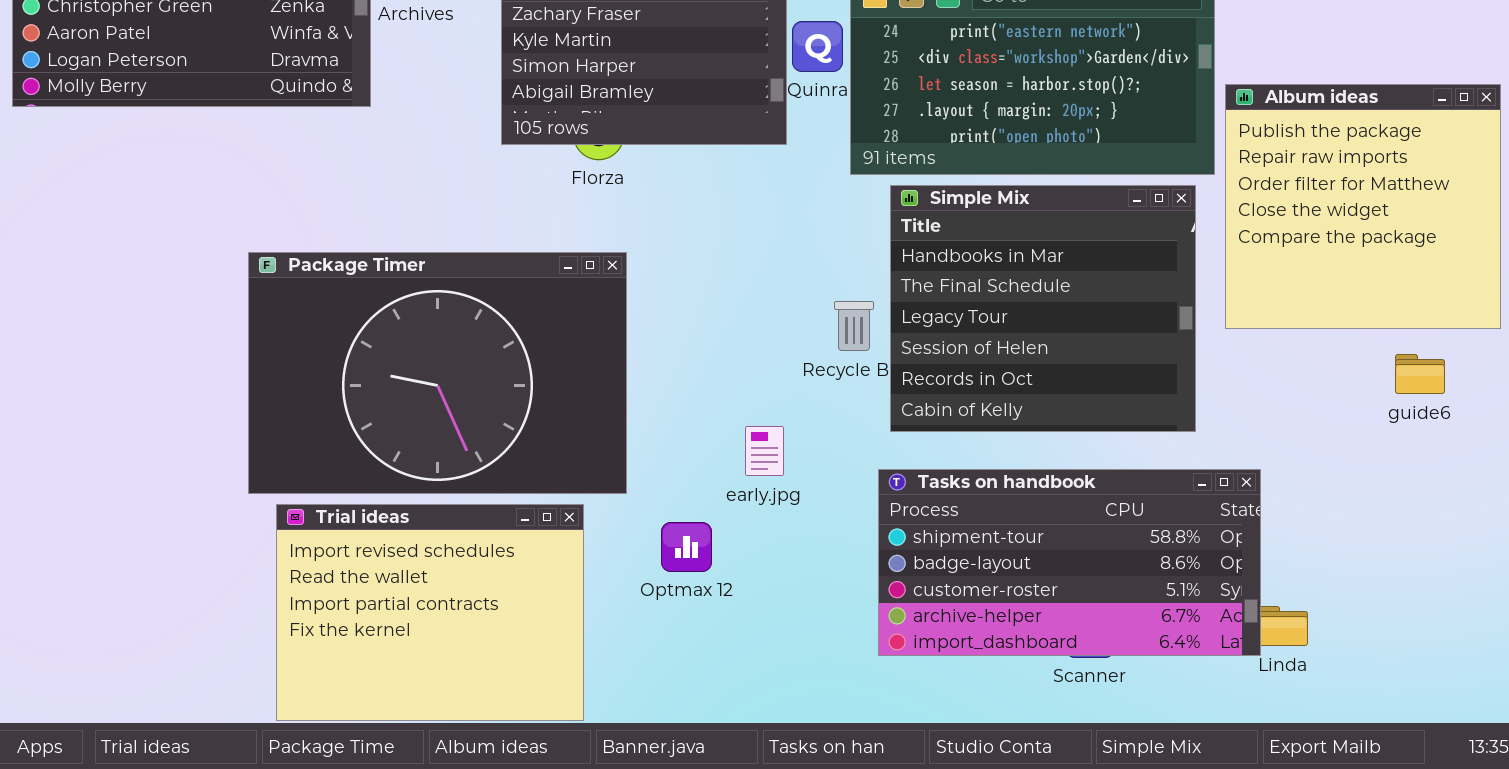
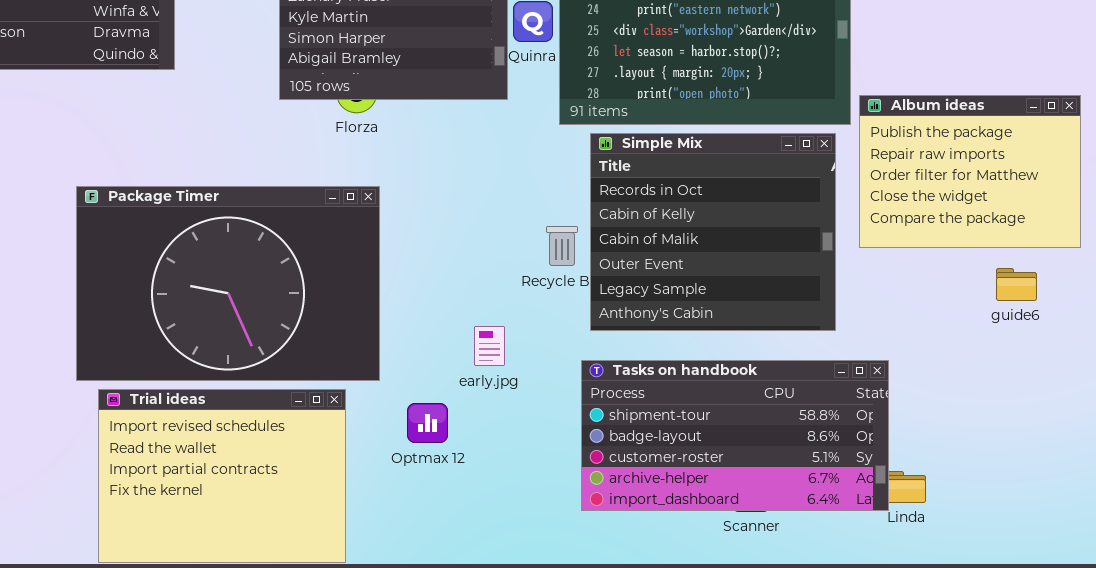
Album ideas: [1225,84,1501,329] -> [859,95,1081,248], resized
Simple Mix: [890,185,1196,432] -> [590,133,836,331], scrolled down 4 rows

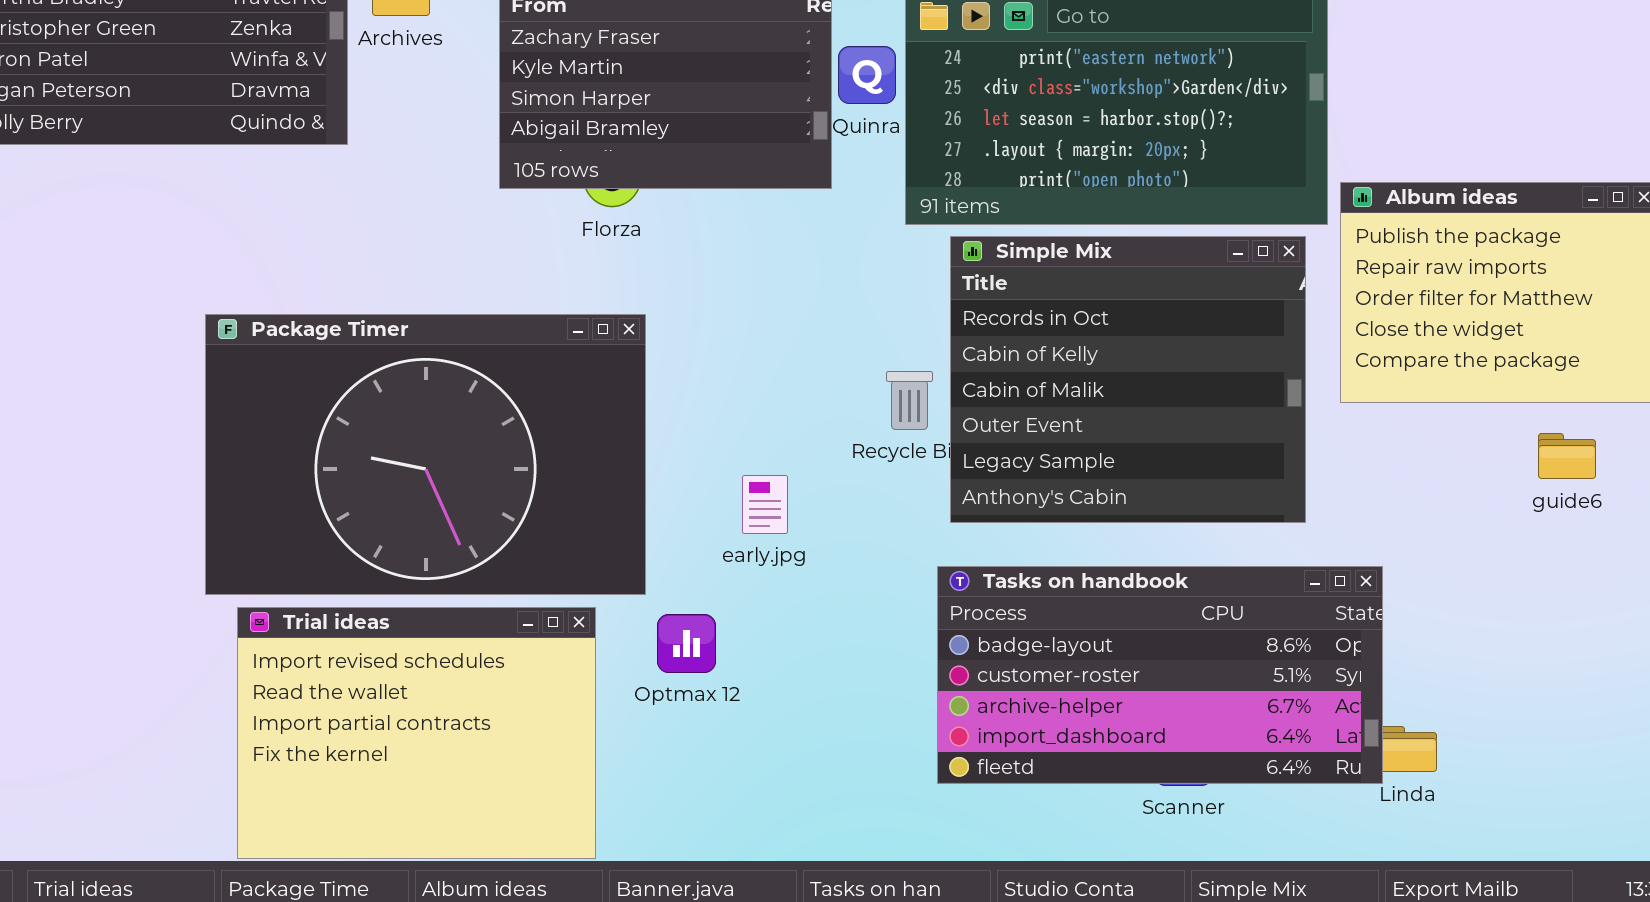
early.jpg: [474,326,505,366] -> [742,475,788,534], moved
Tasks on handbook: [581,360,889,511] -> [937,566,1383,784], scrolled down 1 row
Optmax 12: [407,403,448,443] -> [657,614,716,673], moved

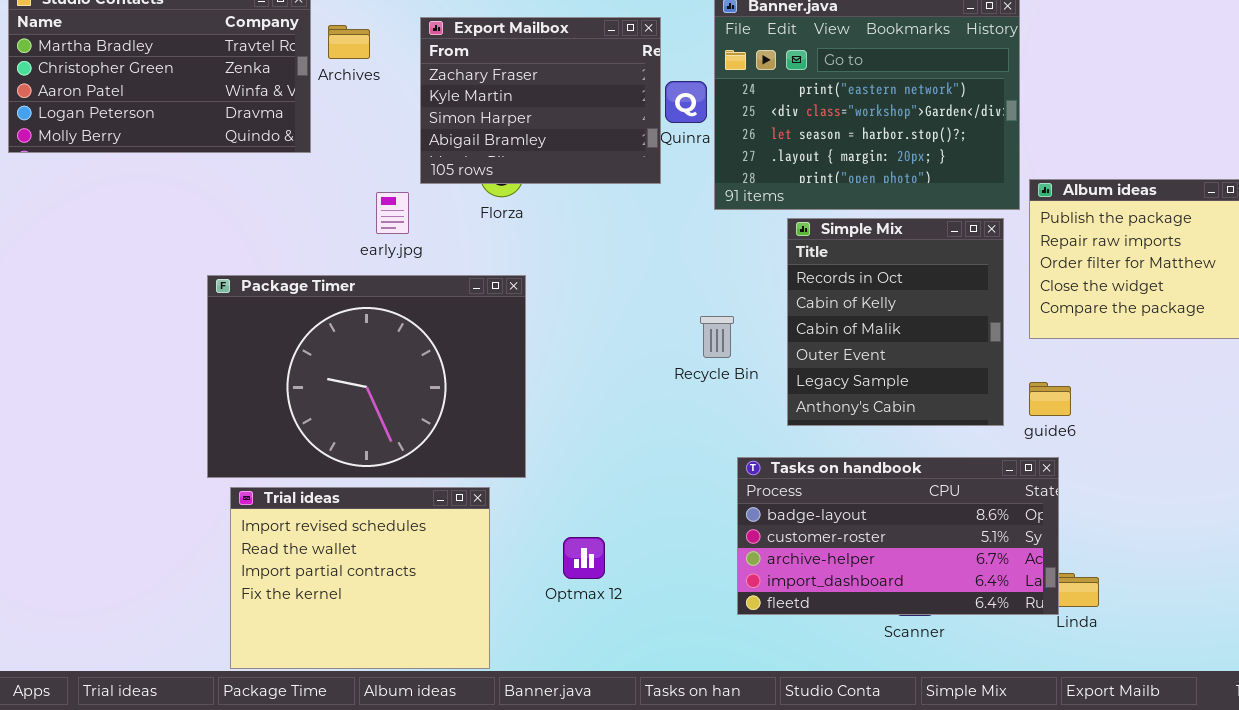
Simple Mix: [950,236,1306,523] -> [787,218,1004,426], resized
guide6: [1538,433,1596,479] -> [1029,382,1071,416], moved
early.jpg: [742,475,788,534] -> [376,192,409,234], moved
Optmax 12: [657,614,716,673] -> [563,537,605,579], moved

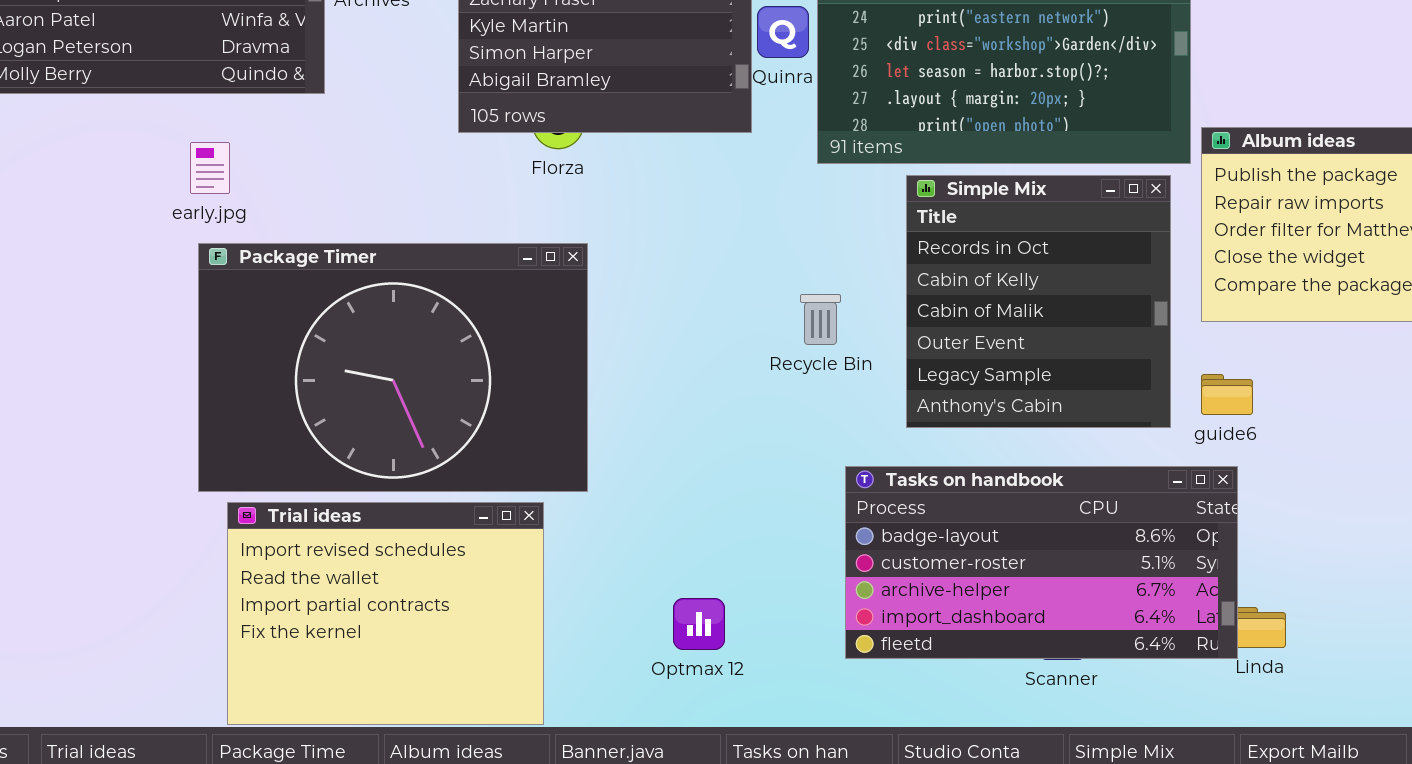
early.jpg: [376,192,409,234] -> [190,142,230,194], moved
Optmax 12: [563,537,605,579] -> [673,598,725,650], moved

